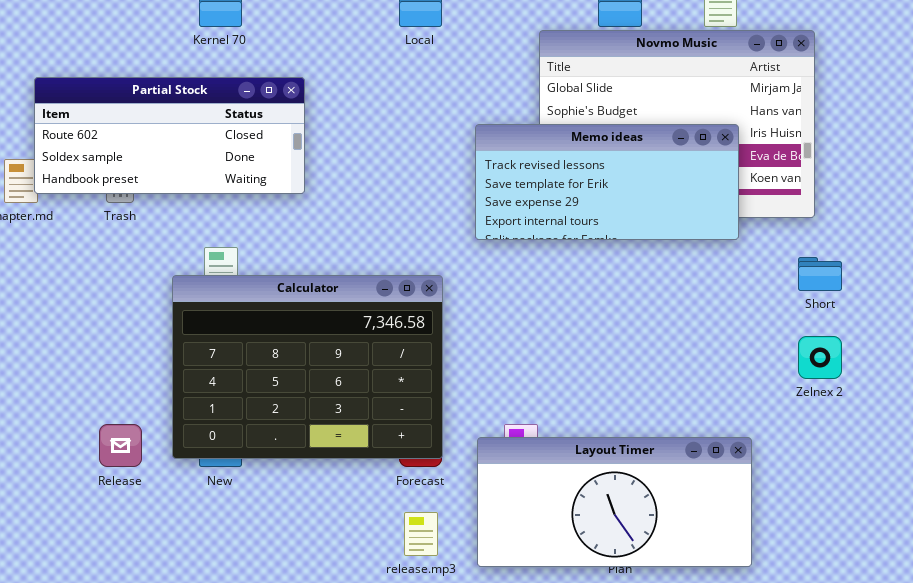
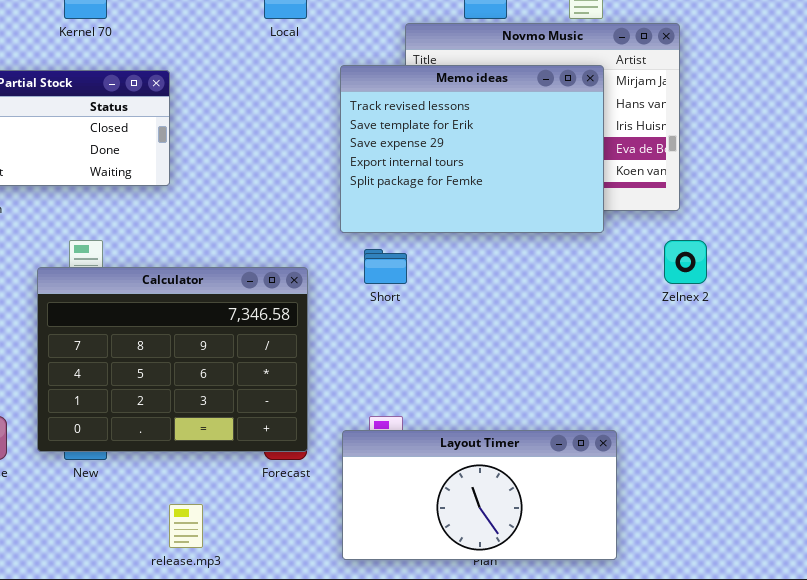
Memo ideas: [475,124,739,240] -> [340,65,604,233], resized
Short: [798,257,842,291] -> [364,249,407,284], moved
Zelnex 2: [798,336,842,379] -> [664,240,707,284], moved
release.mp3: [404,512,438,556] -> [169,504,203,548], moved

